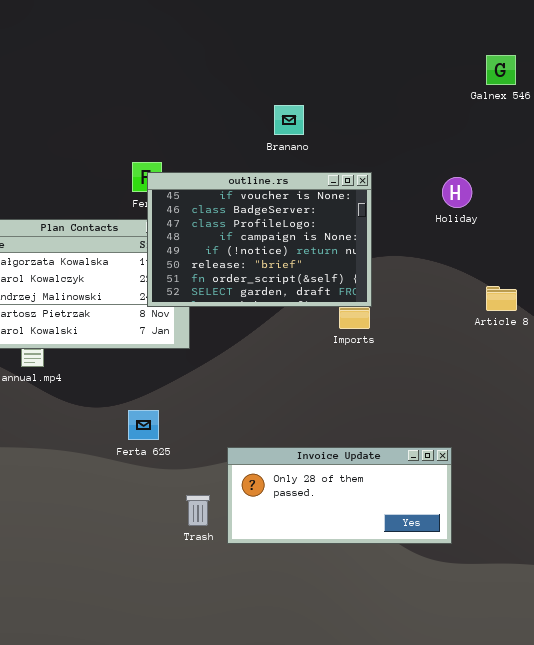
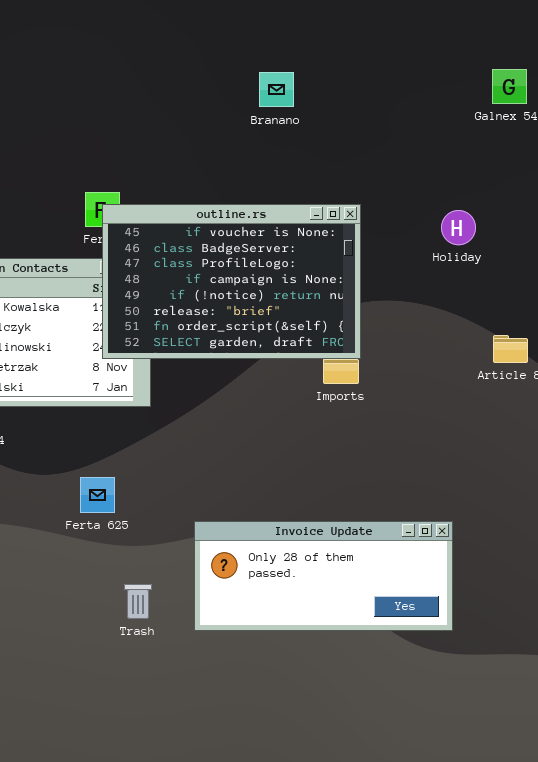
Branano: [274,105,304,135] -> [259,72,294,107], moved
Trash: [186,495,210,526] -> [124,584,152,619], moved

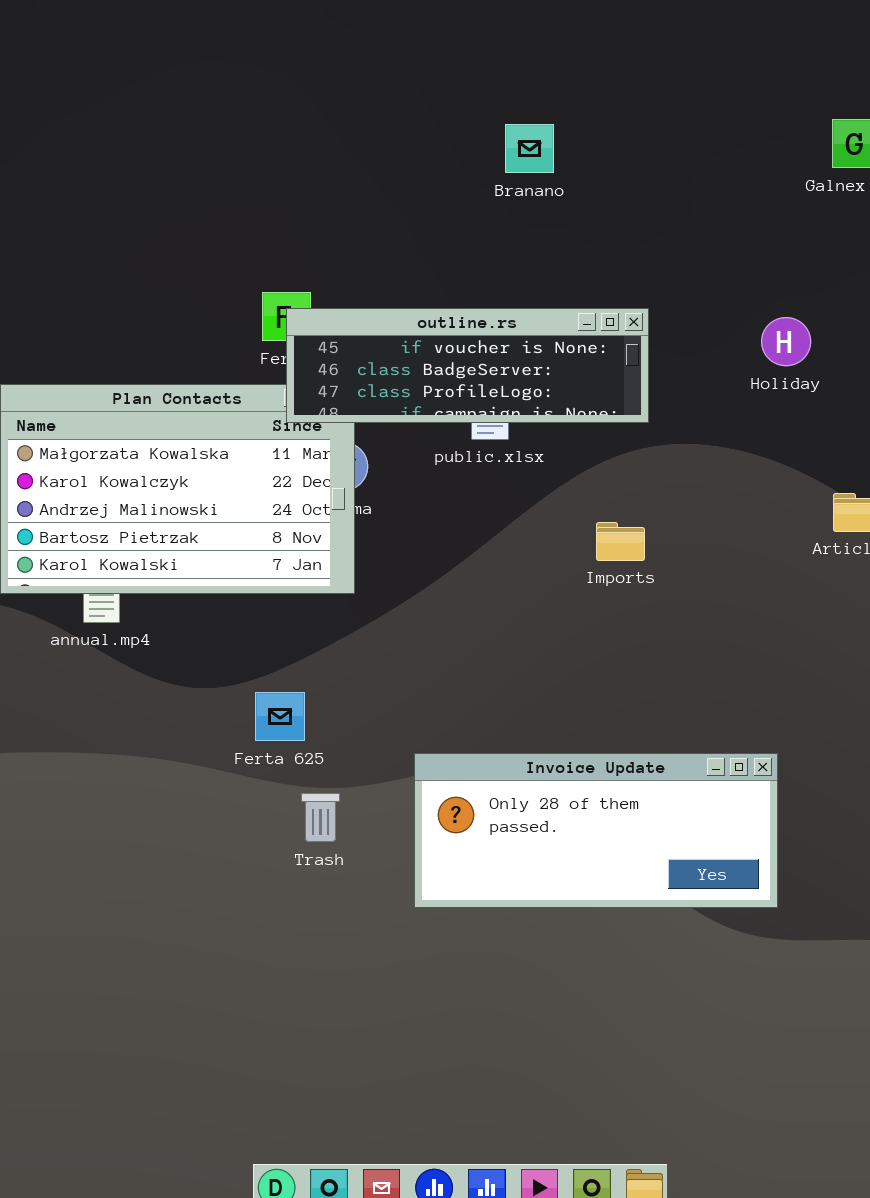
outline.rs: [102,204,361,359] -> [286,308,649,423], resized
Trash: [124,584,152,619] -> [301,793,340,842], moved

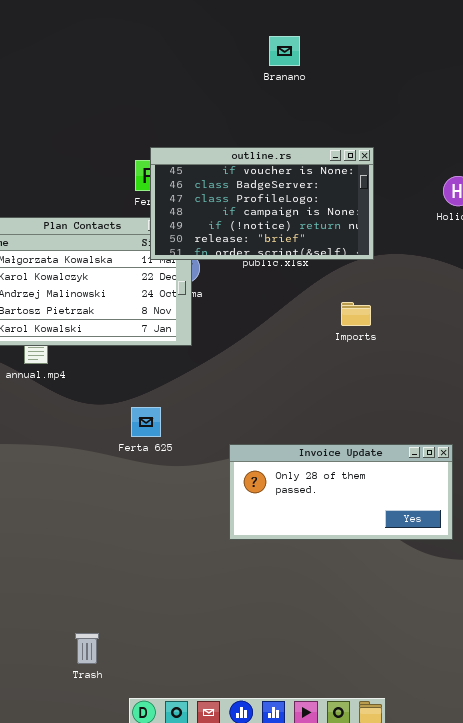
Branano: [505,124,554,173] -> [269,36,300,66], moved
outline.rs: [286,308,649,423] -> [150,147,374,260], moved, resized
Trash: [301,793,340,842] -> [75,633,99,664], moved

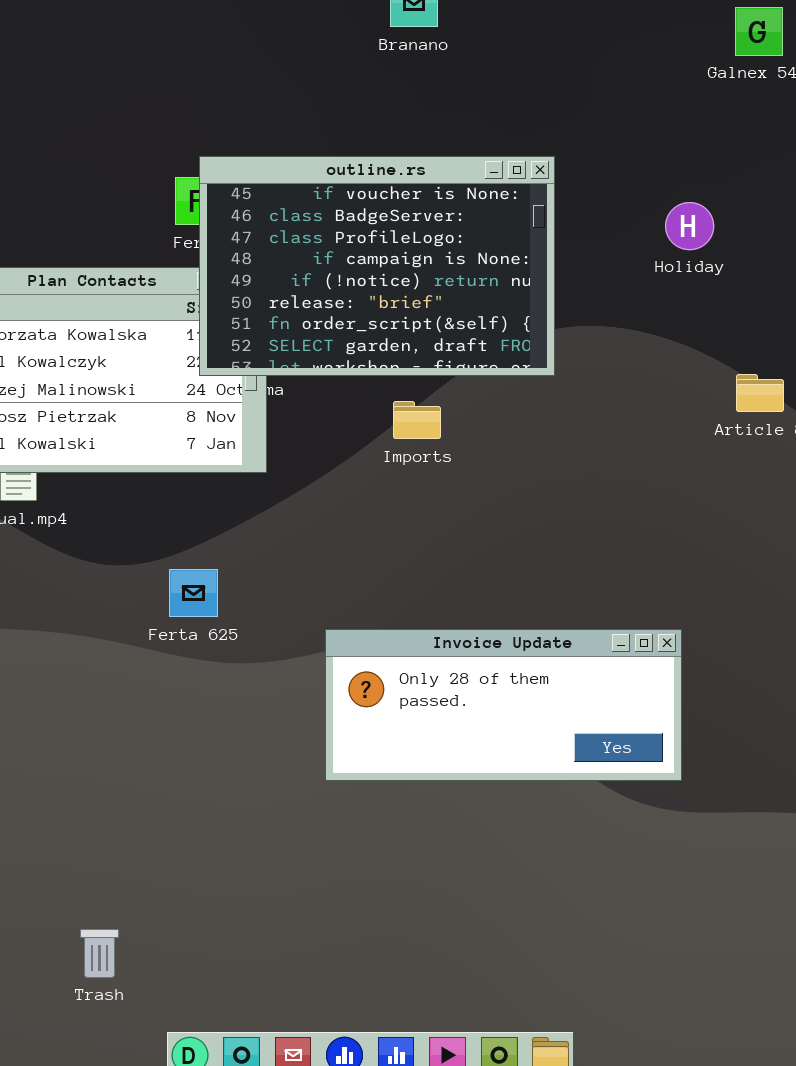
outline.rs: [150,147,374,260] -> [199,156,555,376], resized
Imports: [341,302,371,326] -> [393,401,441,439], moved

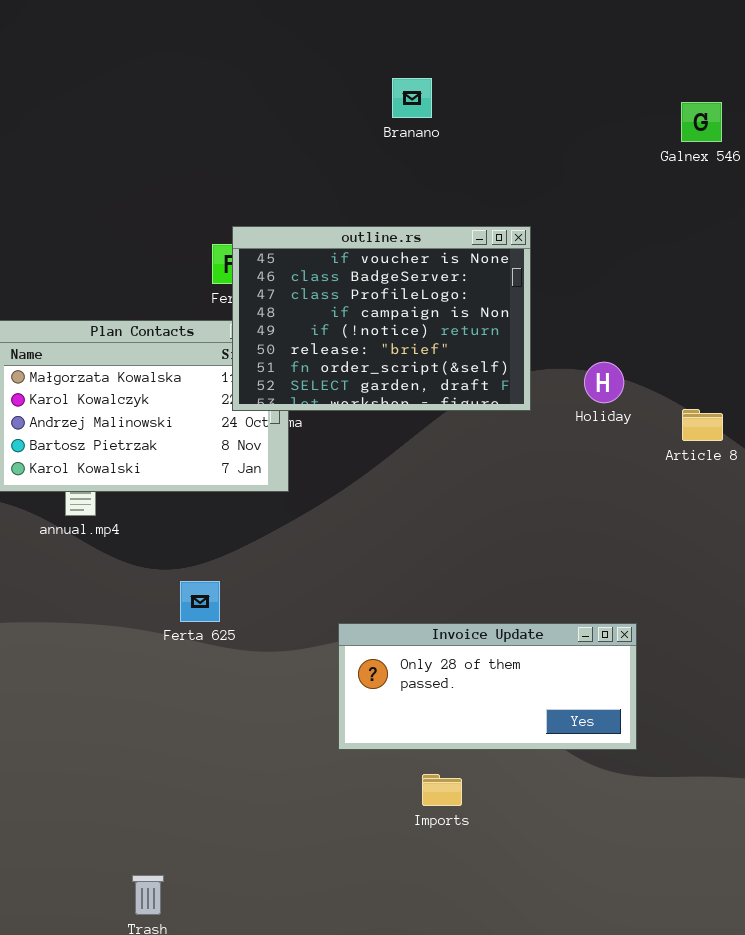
Holiday: [665,202,714,250] -> [584,362,624,403], moved
Imports: [393,401,441,439] -> [422,774,462,806], moved
Ferta 625: [169,569,218,617] -> [180,581,220,622], moved

